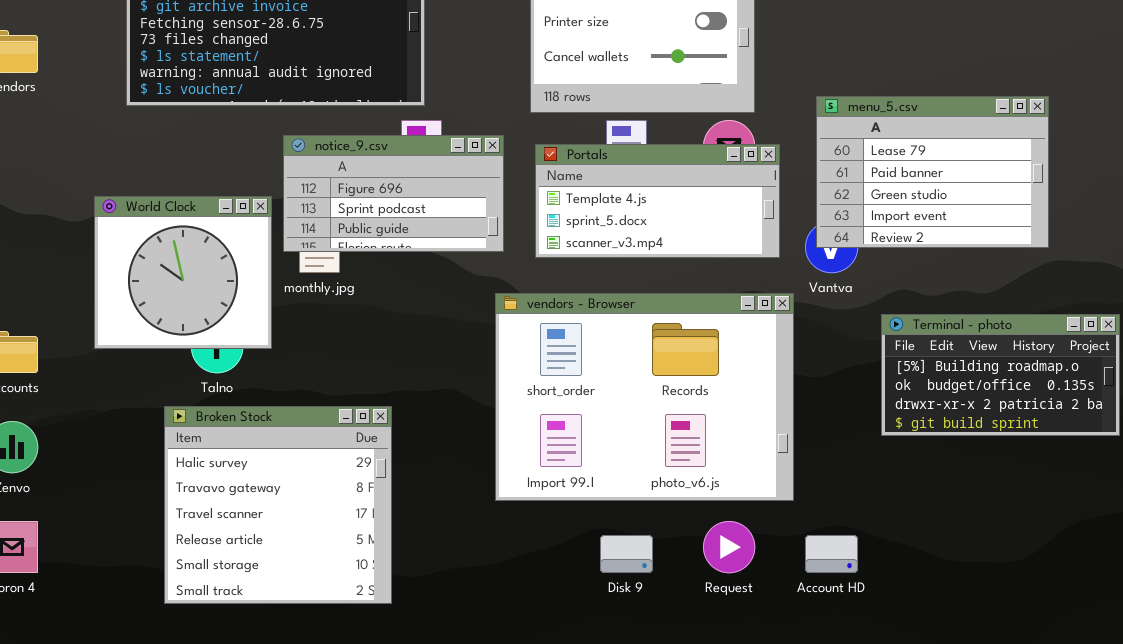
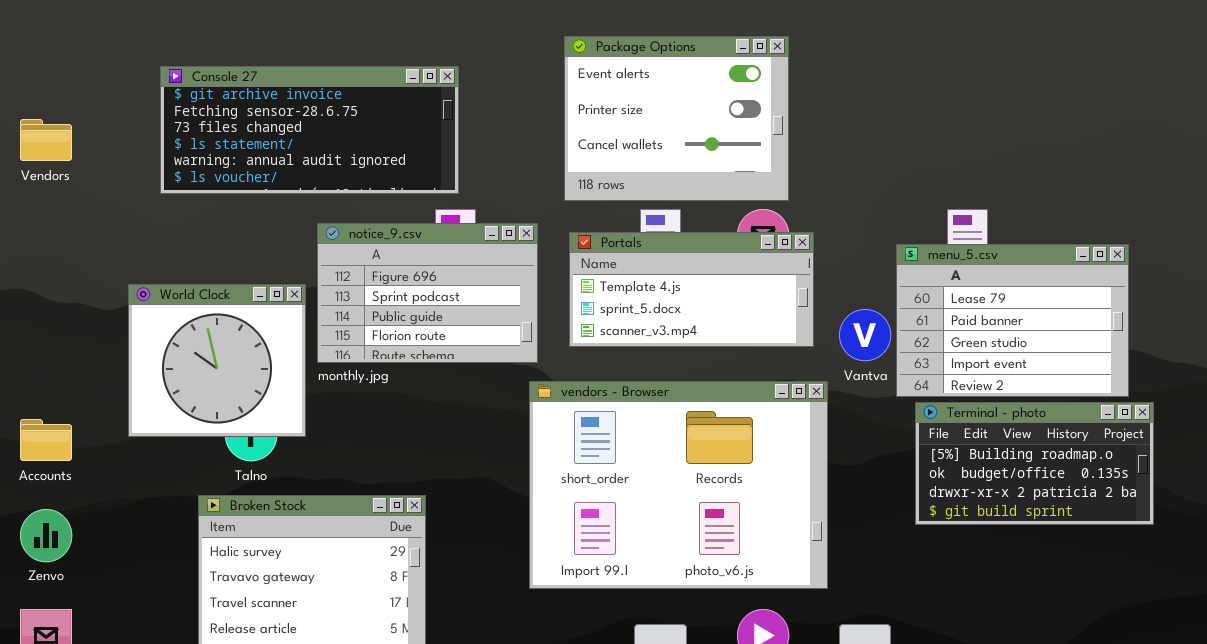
menu_5.csv: [816,96,1049,248] -> [896,244,1129,397], moved
notice_9.csv: [283,135,504,252] -> [317,223,538,363], resized

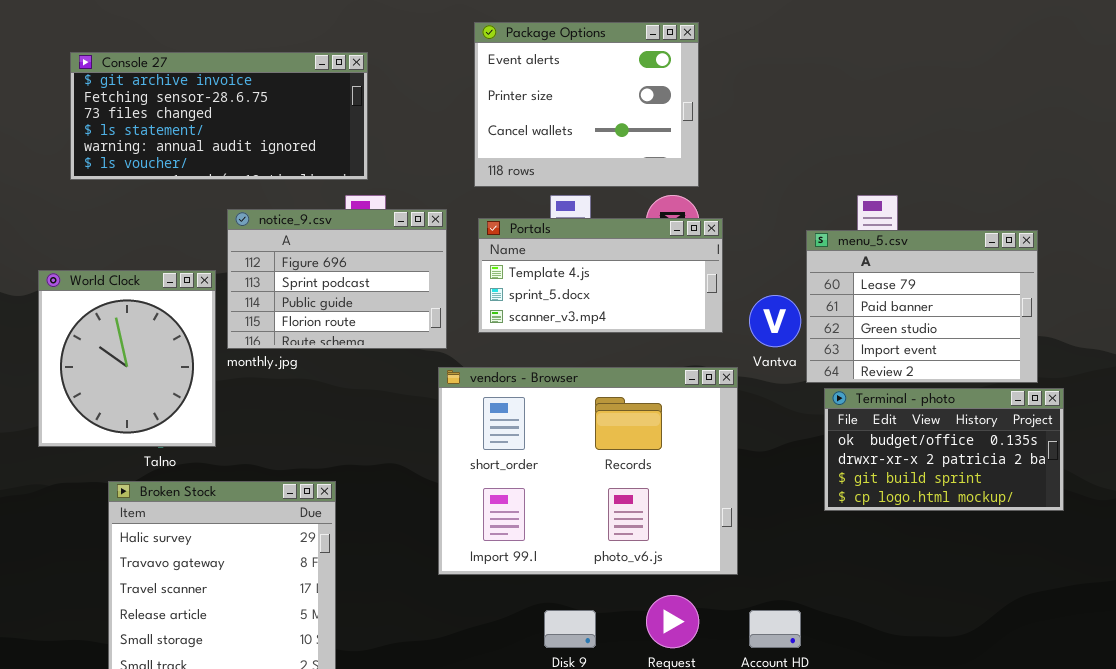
World Clock: [128,284,306,437] -> [38,270,216,447], resized
Terminal - photo: [915,402,1154,525] -> [824,388,1064,511], scrolled down 1 row

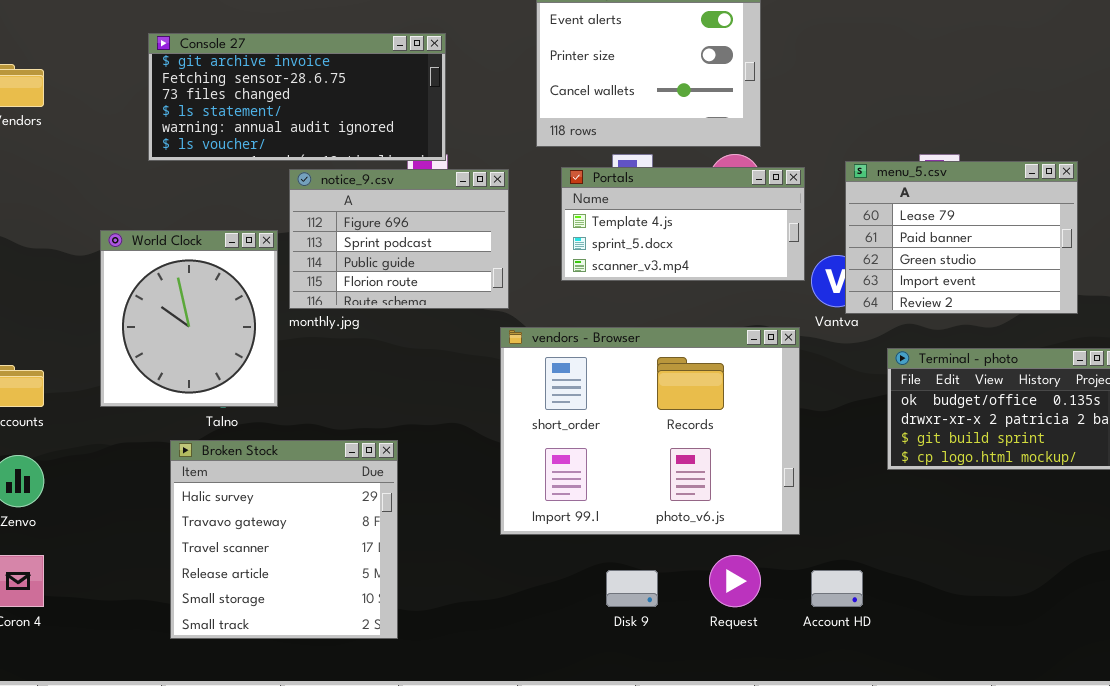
Console 27: [70,52,368,180] -> [148,33,446,161], moved
Portals: [478,218,723,333] -> [561,167,805,281], moved
menu_5.csv: [806,230,1038,383] -> [845,161,1078,314], moved

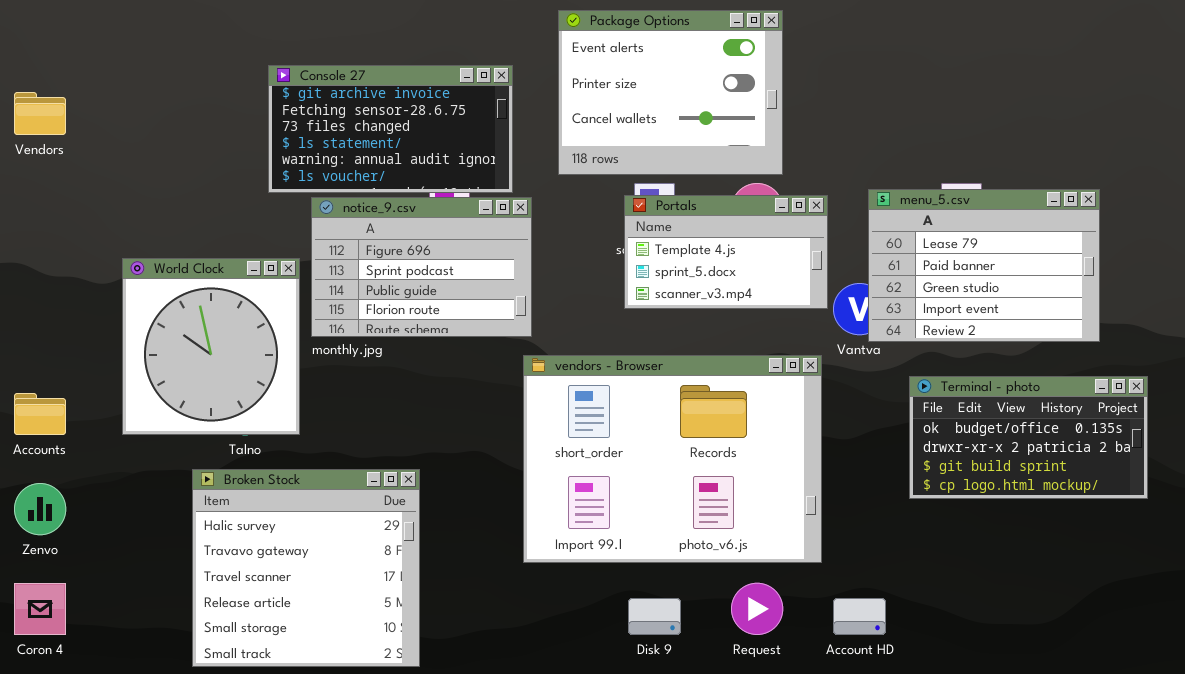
Console 27: [148,33,446,161] -> [268,65,513,193], moved, resized
Portals: [561,167,805,281] -> [624,195,828,309], resized

